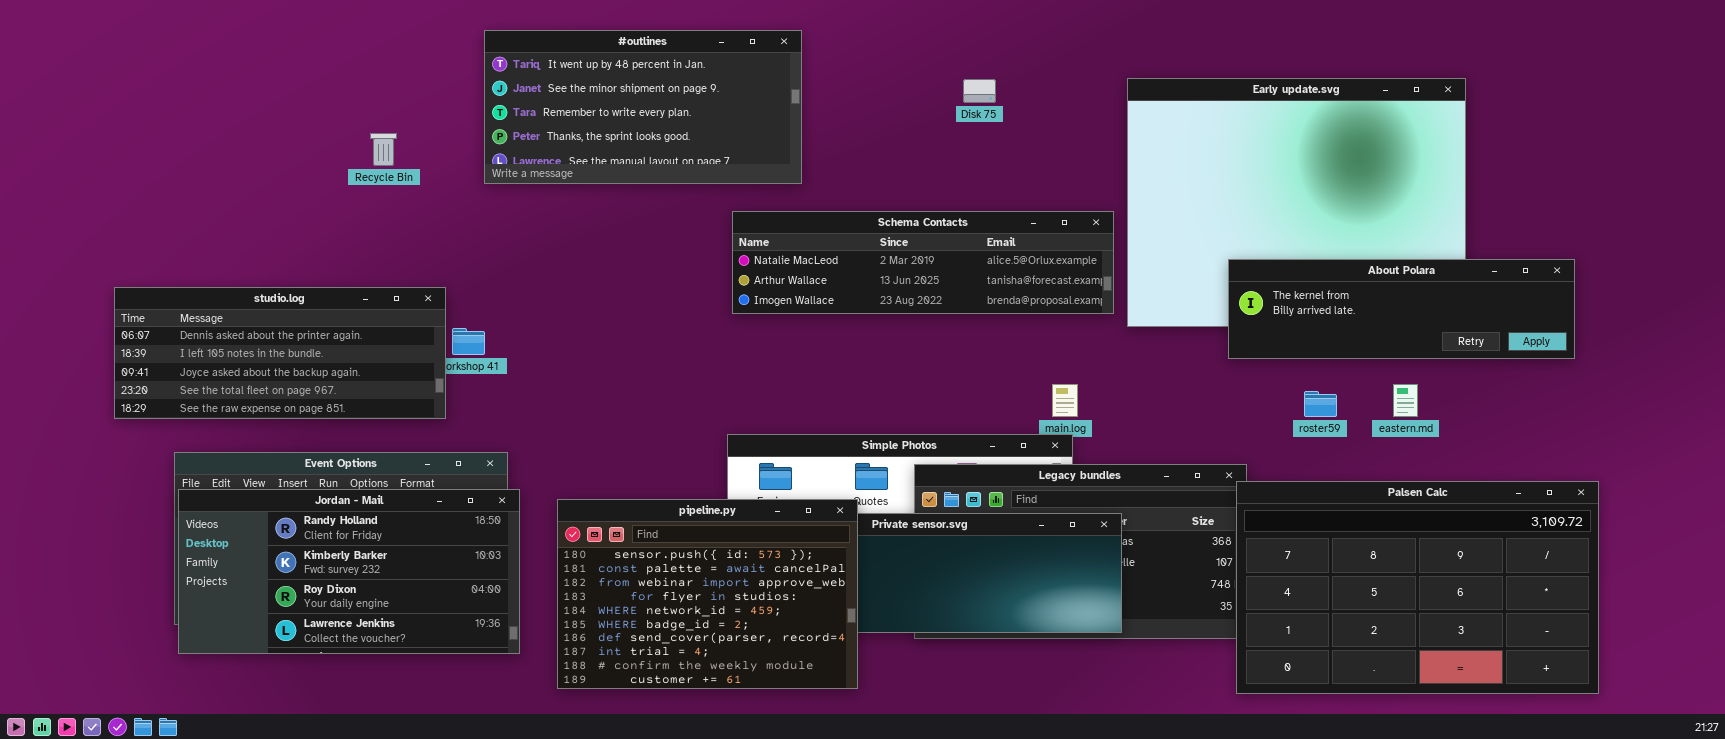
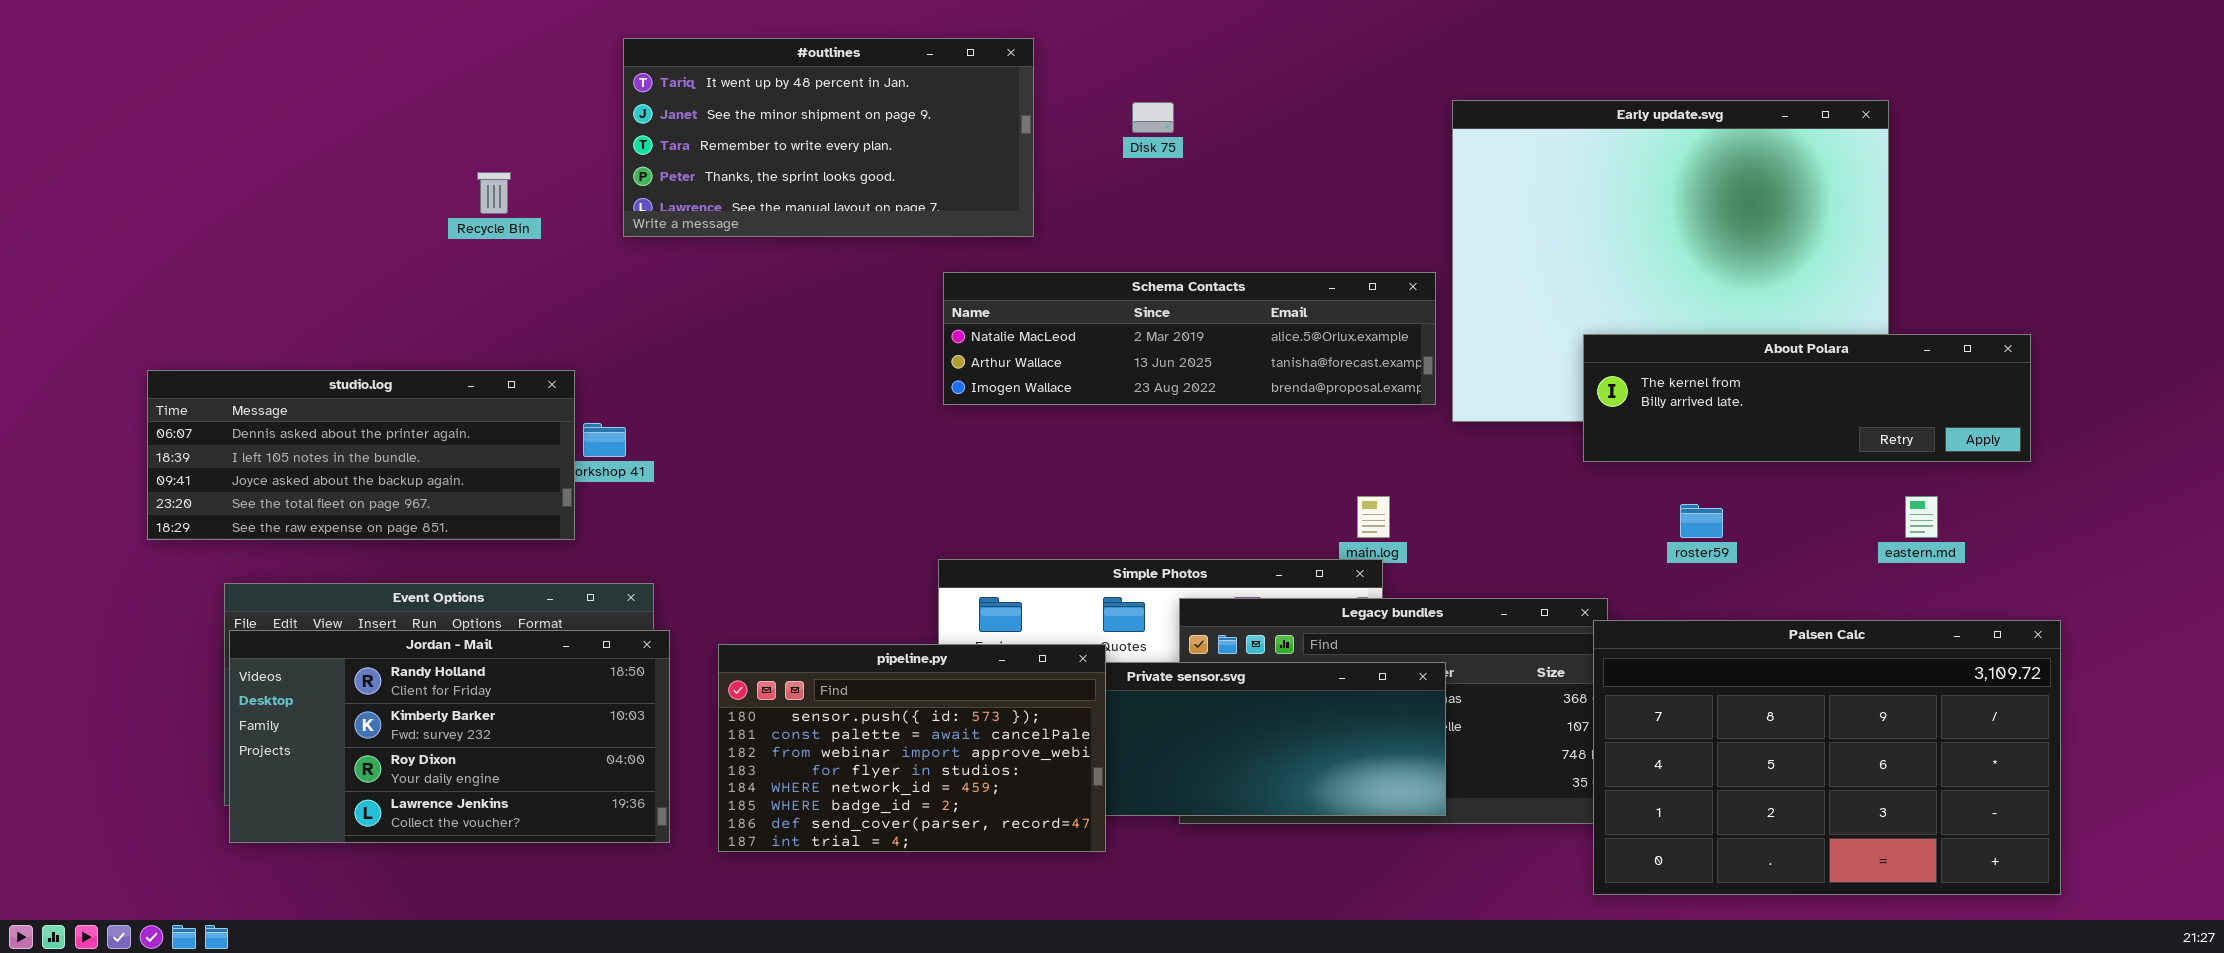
Disk 75: [963,79,996,103] -> [1132,102,1174,133], moved
eastern.md: [1393,384,1418,417] -> [1905,496,1938,538], moved
pipeline.py: [557,499,858,689] -> [718,644,1106,852], resized

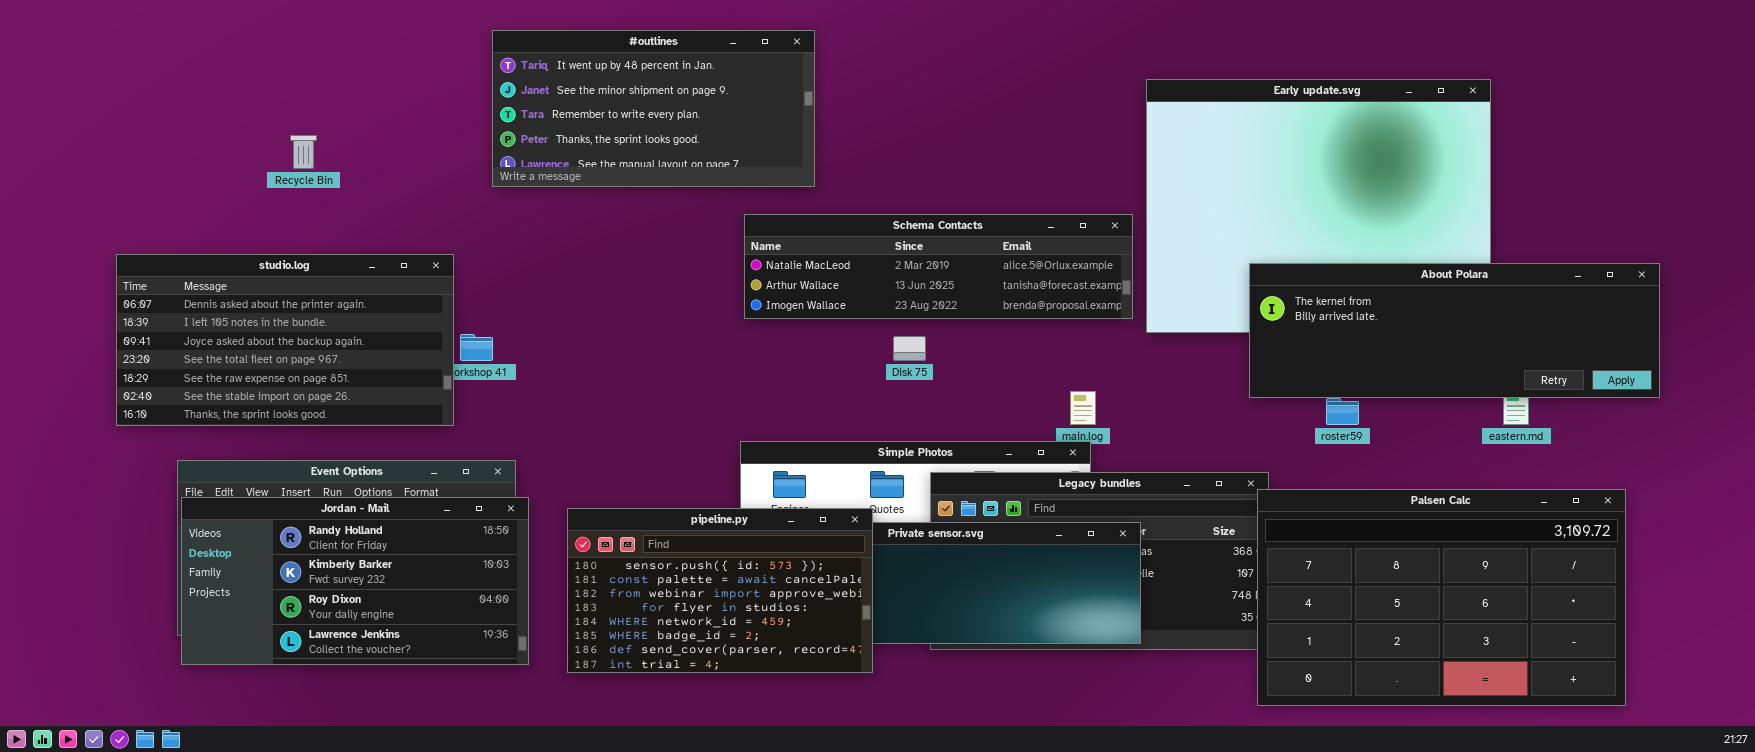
Disk 75: [1132,102,1174,133] -> [893,336,926,361], moved
Recycle Bin: [477,172,511,214] -> [290,135,317,169], moved
About Polara: [1583,334,2031,462] -> [1249,263,1660,398], resized
studio.log: [147,370,575,540] -> [116,254,454,426], resized

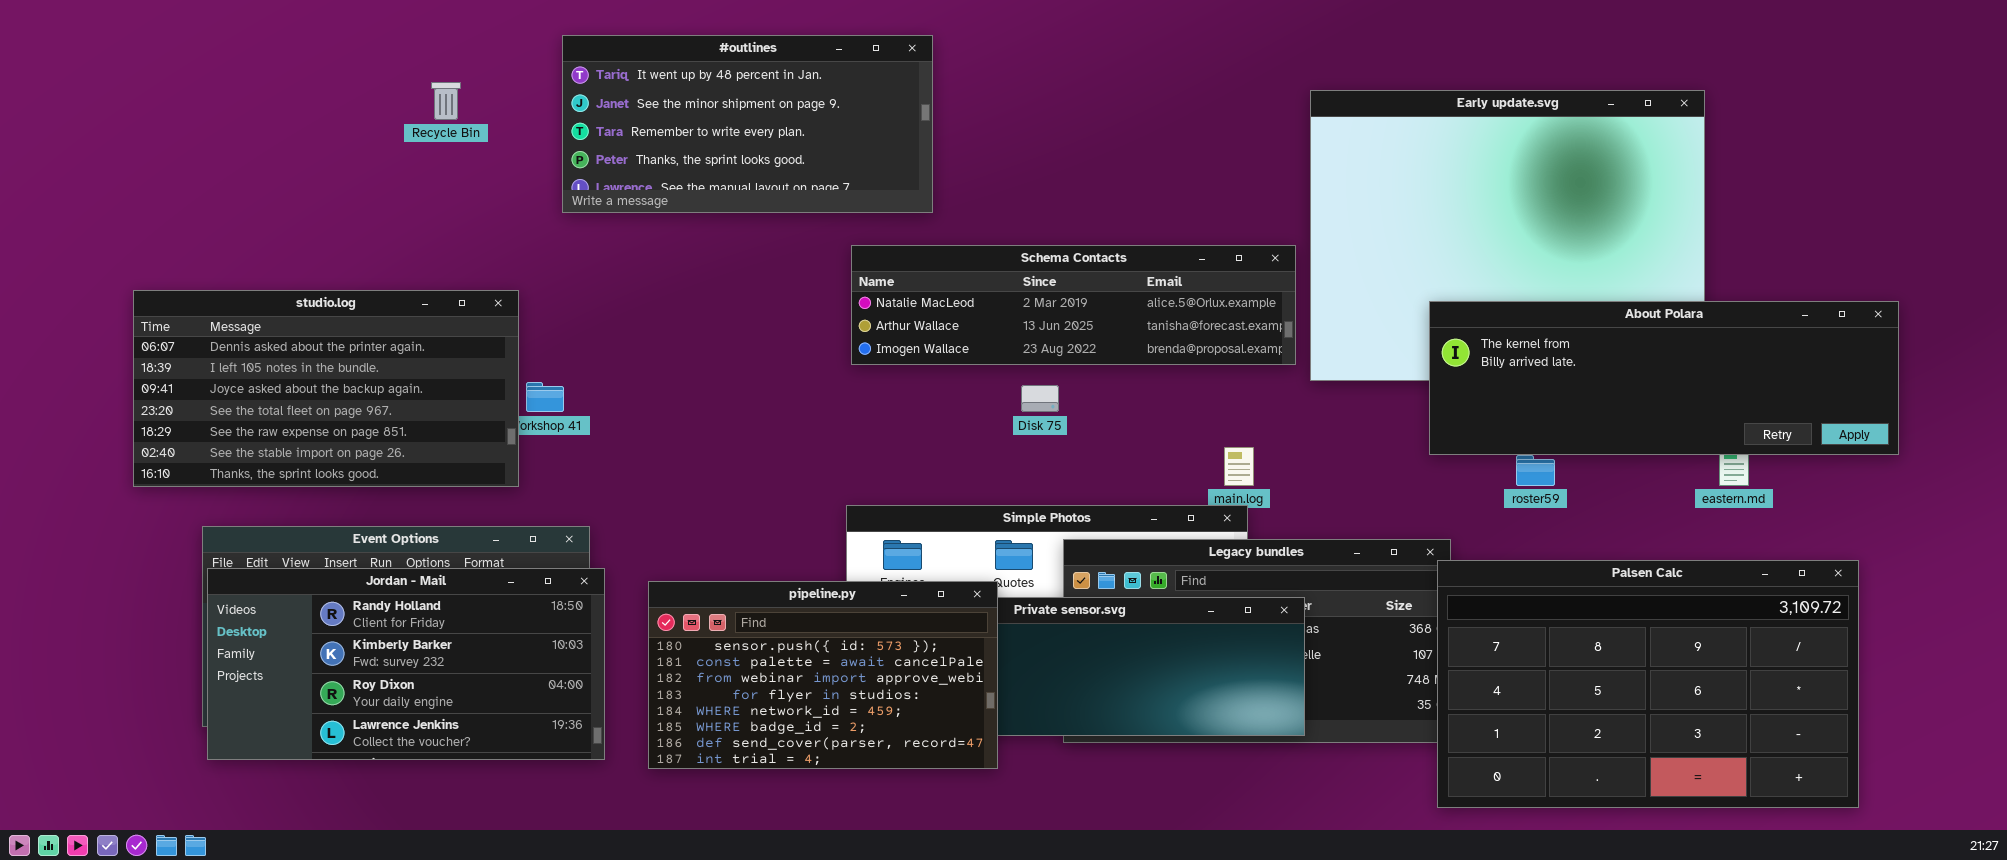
Recycle Bin: [290,135,317,169] -> [431,82,461,120], moved

